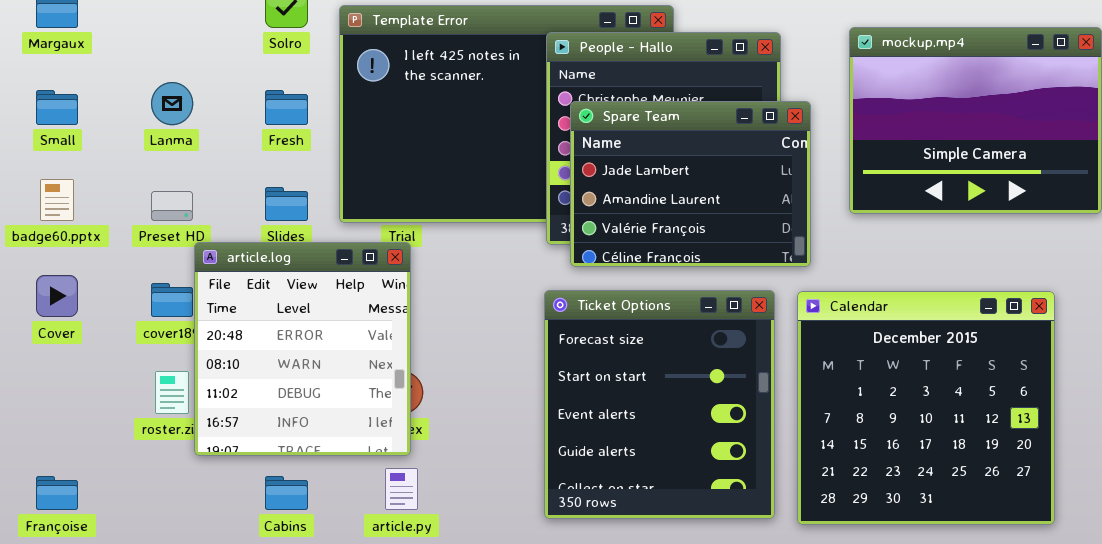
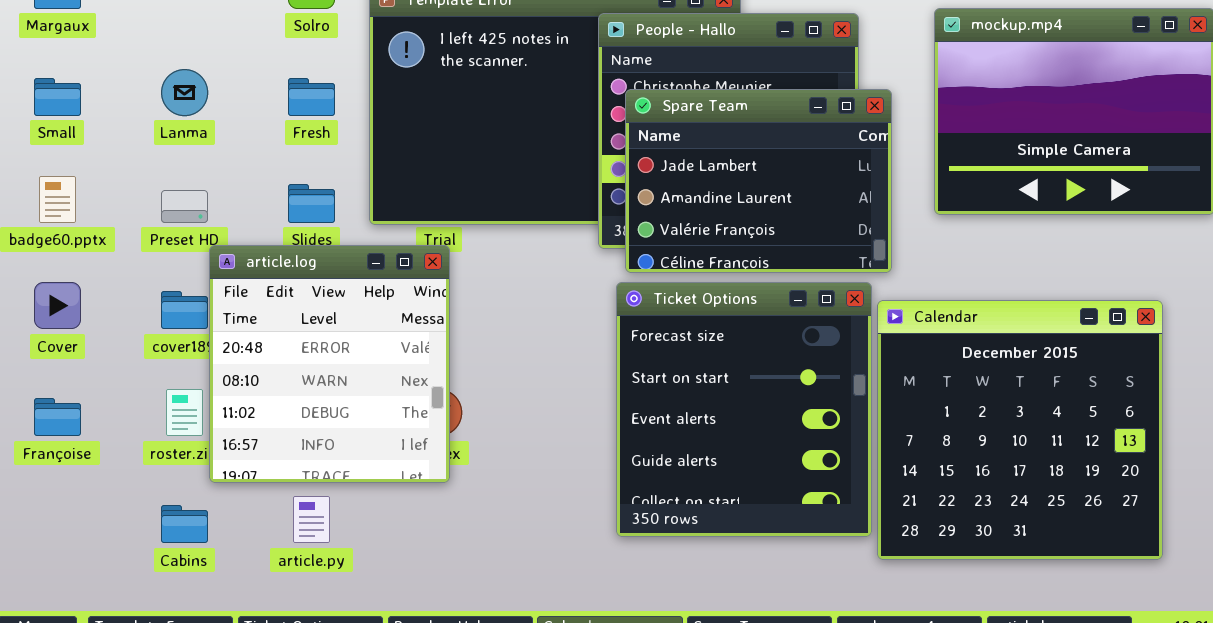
Ticket Options: [544,290,775,519] -> [616,282,872,537], moved
article.py: [385,468,418,510] -> [293,496,330,543], moved
Françoise: [36,476,78,510] -> [34,398,81,436], moved
Cabins: [265,476,308,510] -> [161,505,208,543], moved

